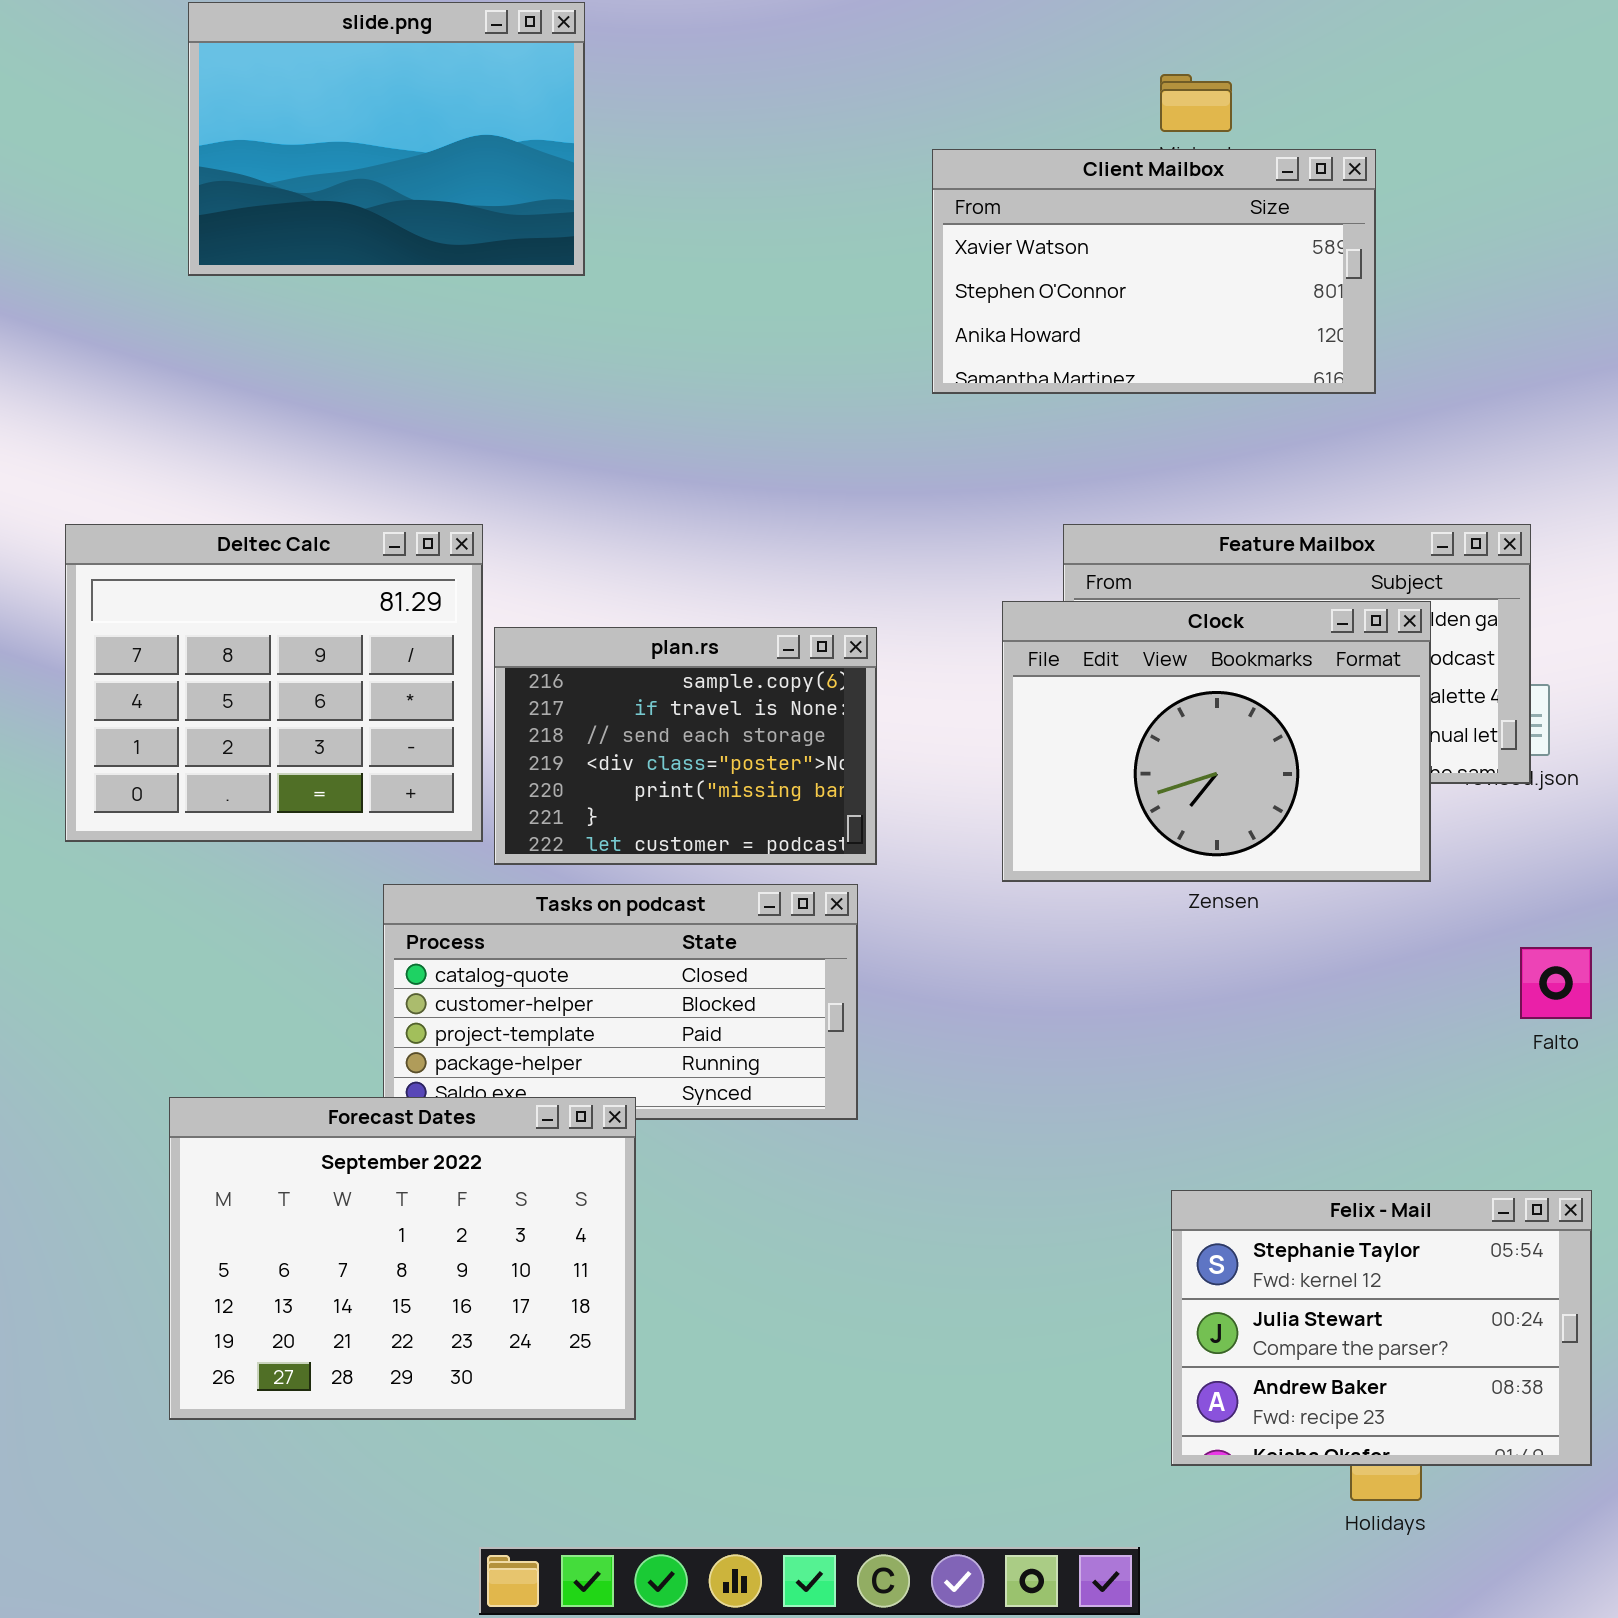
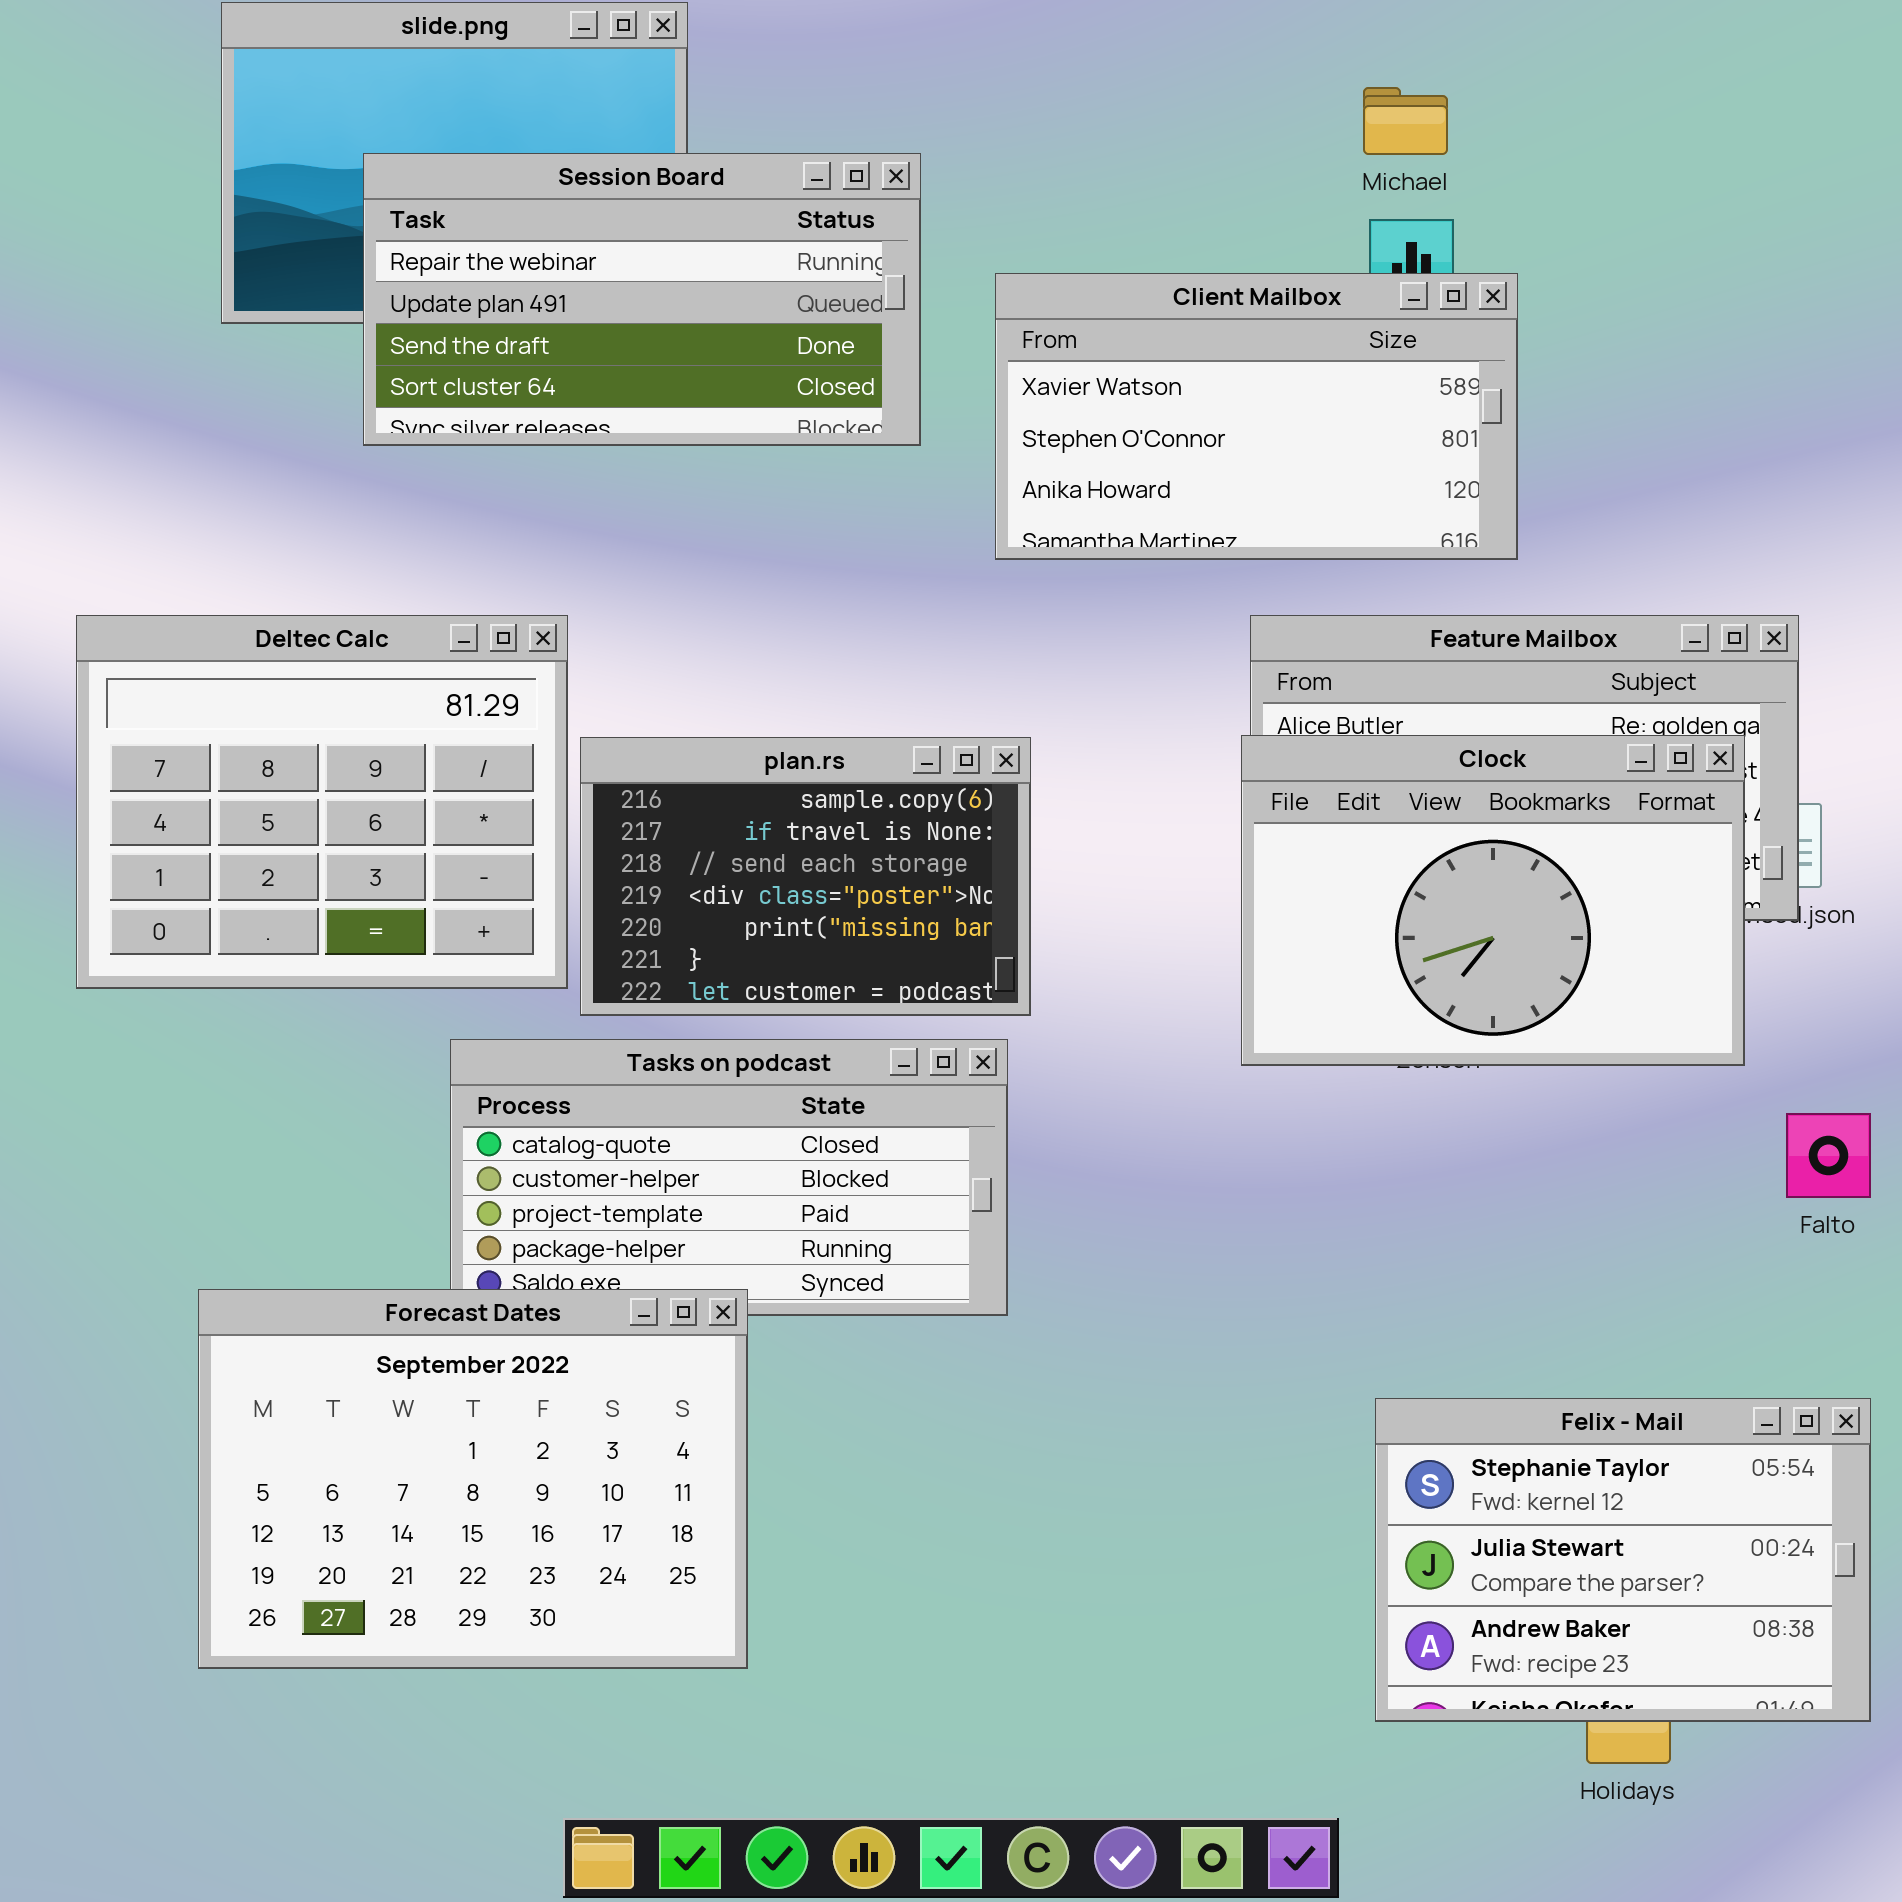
Session Board: none -> [363,153,921,446], opened
Client Mailbox: [932,149,1376,394] -> [995,273,1518,560], moved
Clock: [1002,601,1431,882] -> [1241,735,1745,1066], moved

